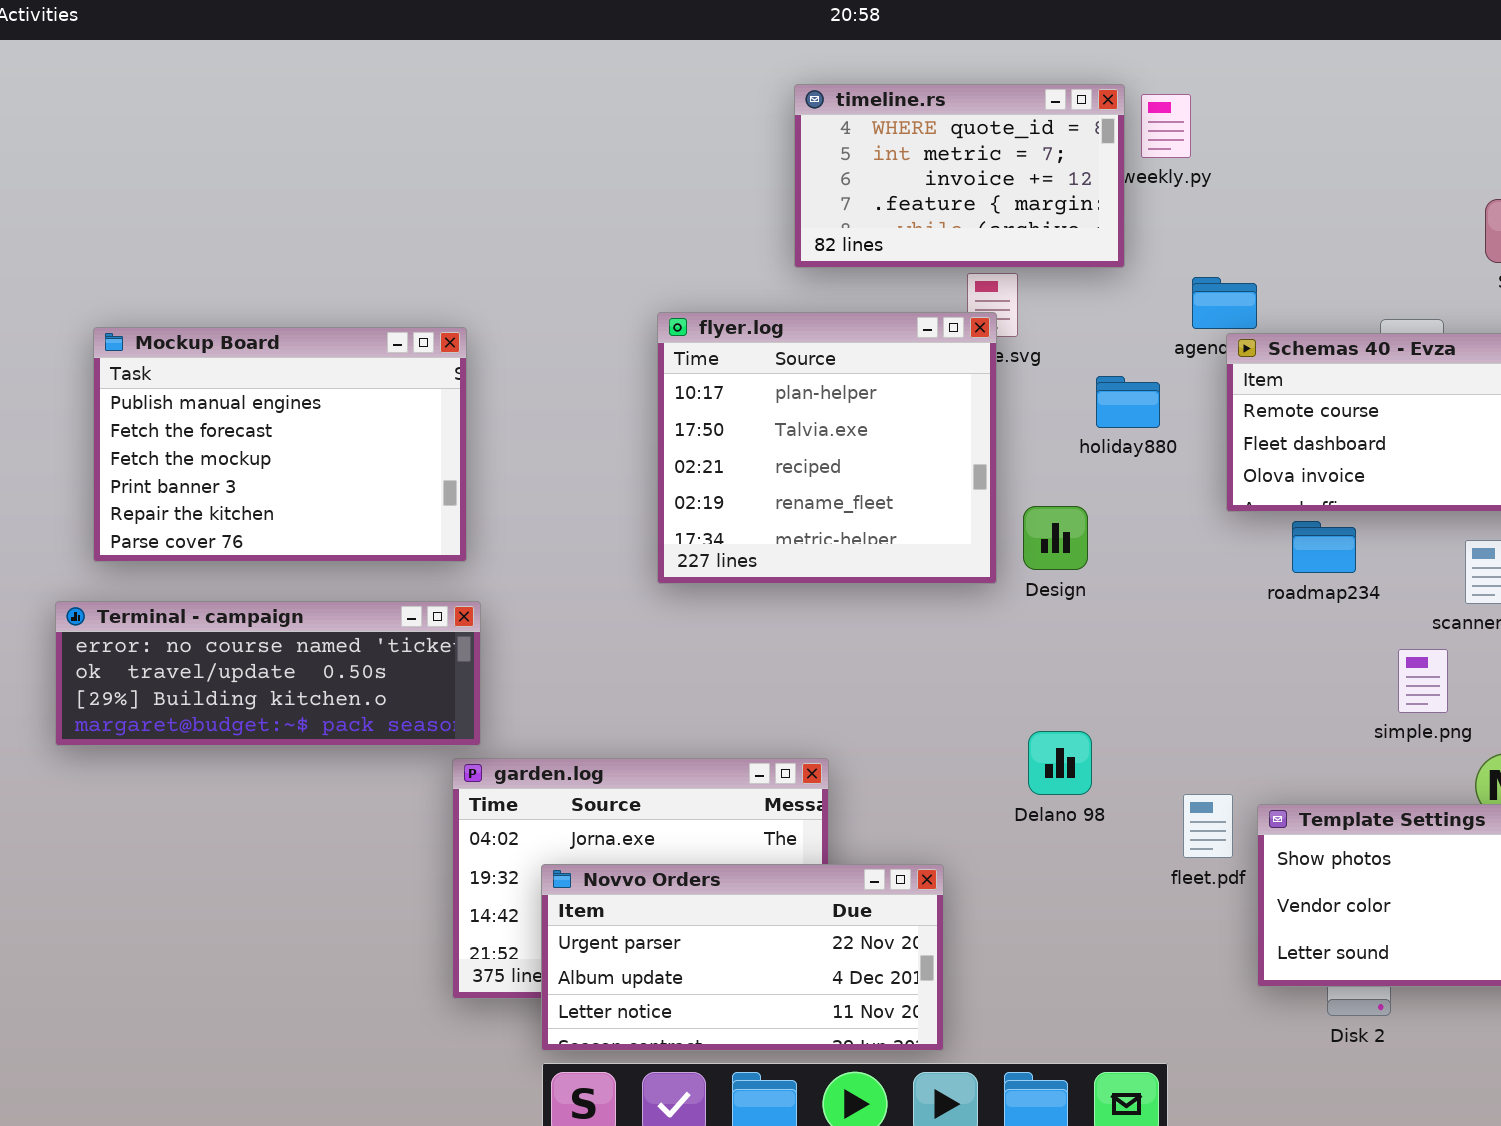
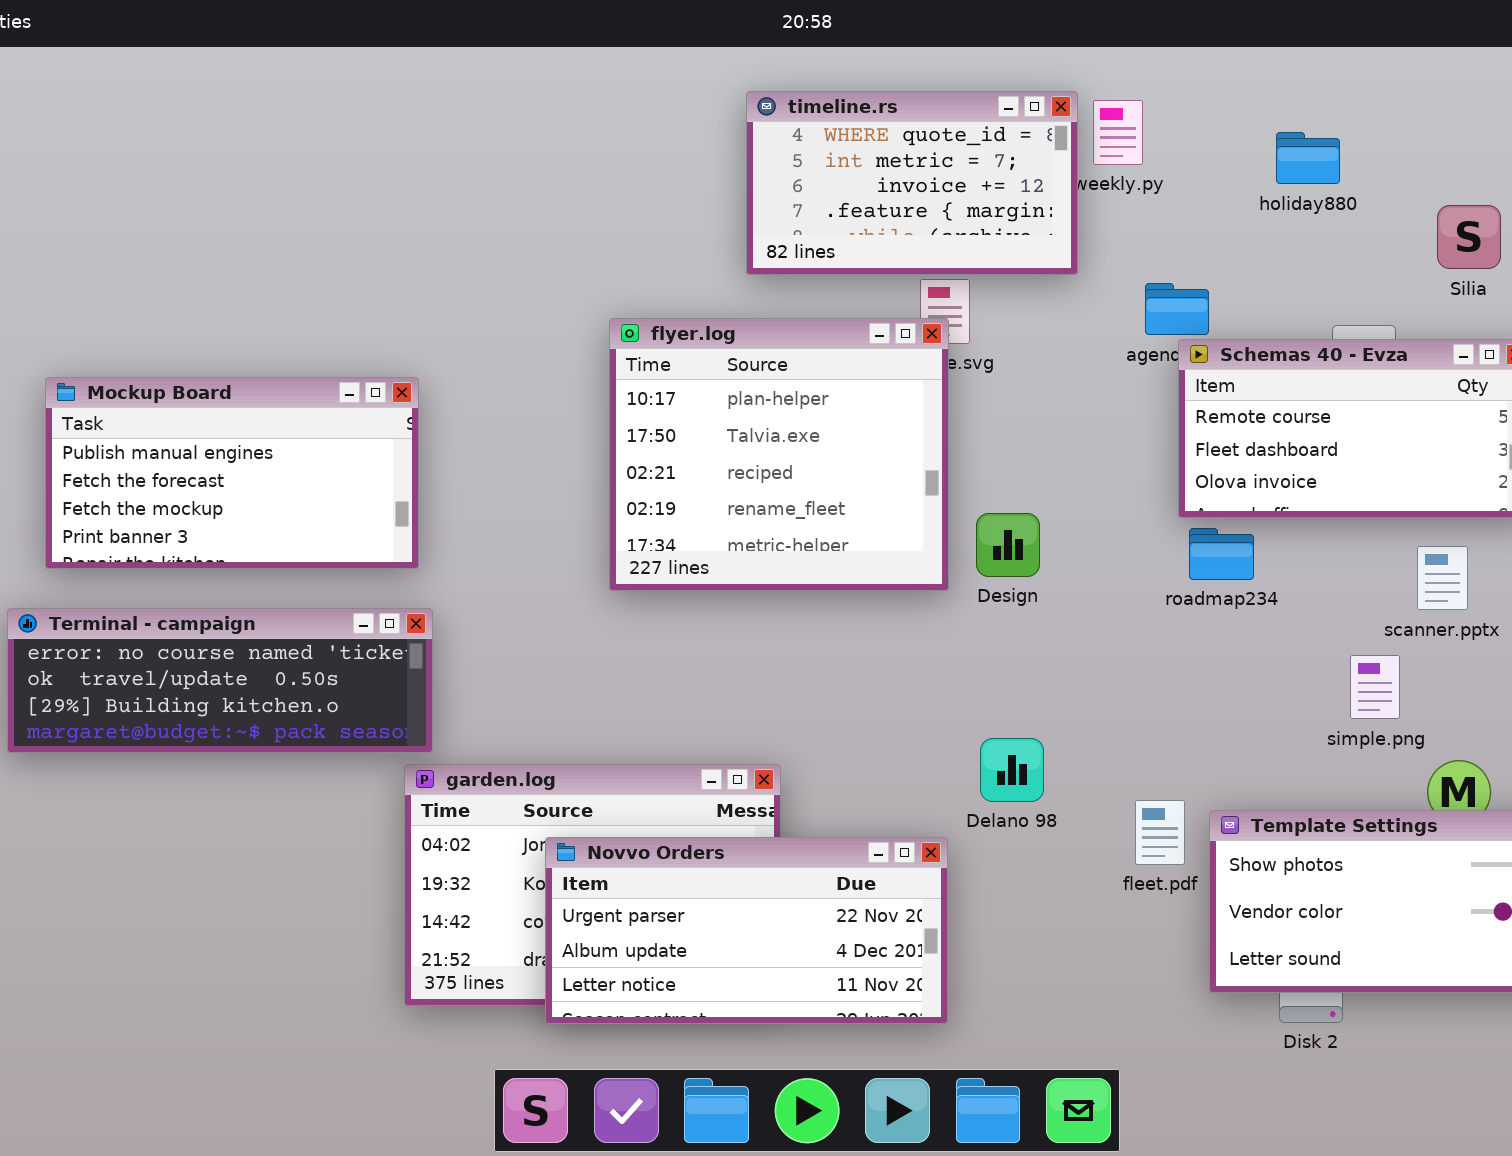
Mockup Board: [93,327,467,562] -> [45,377,419,569], resized
holiday880: [1096,376,1160,428] -> [1276,132,1340,184], moved
roadmap234: [1292,521,1356,573] -> [1189,528,1254,580], moved
Novvo Orders: [541,864,944,1051] -> [545,837,948,1024], moved

